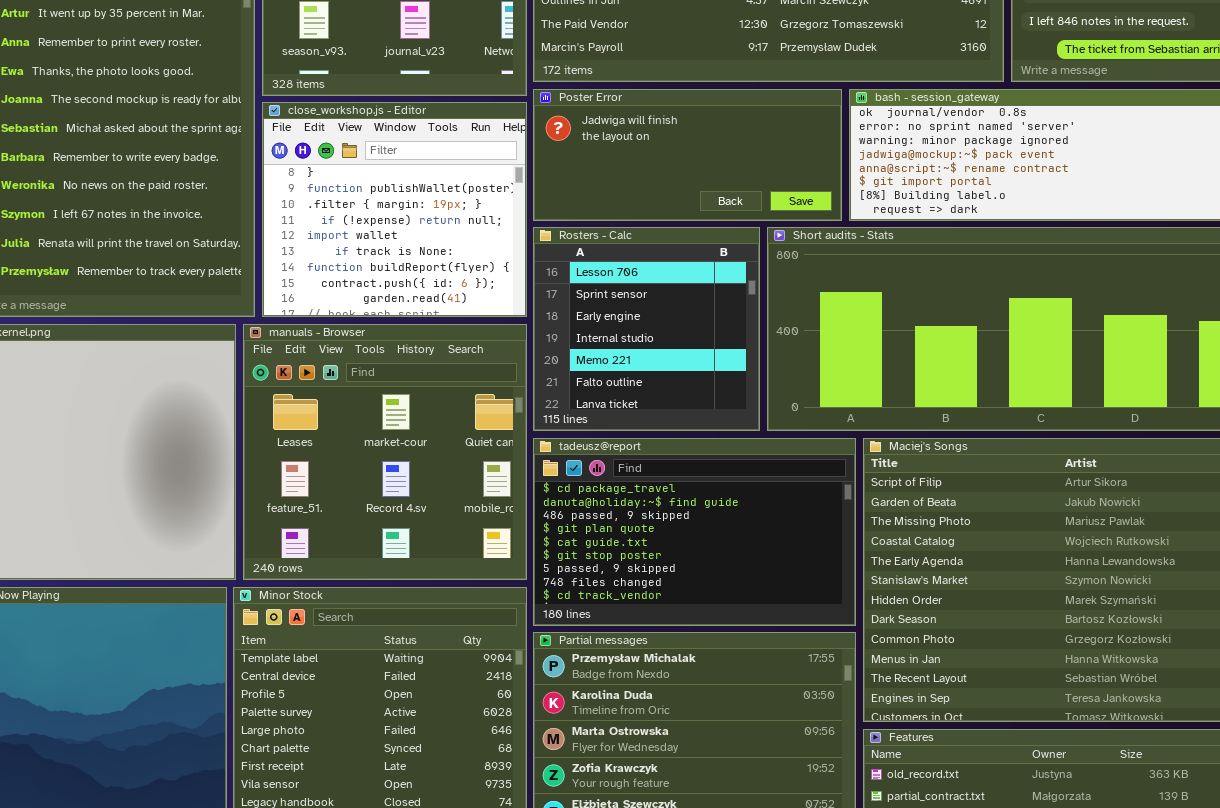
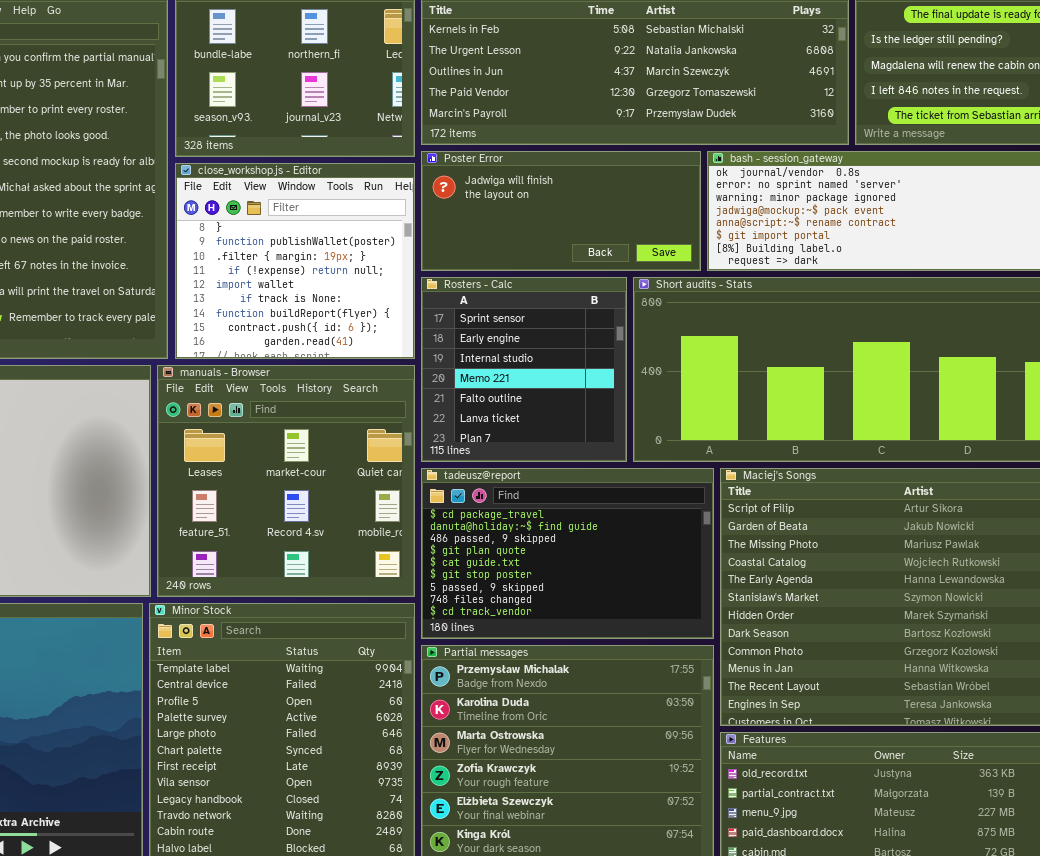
Rosters - Calc: [533,227,760,431] -> [421,277,627,462], scrolled down 1 row

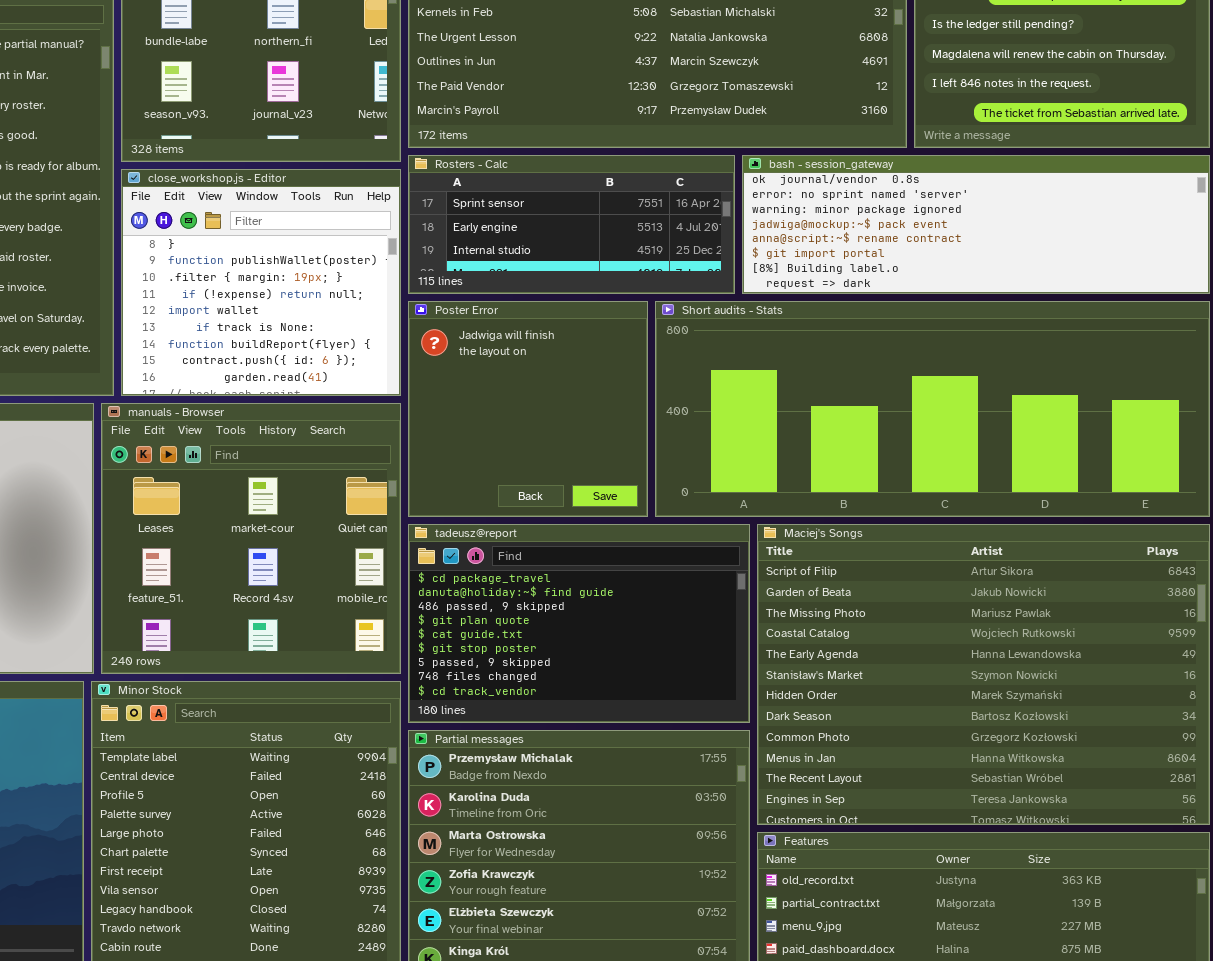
Poster Error: [421,151,701,271] -> [408,301,648,517], moved, resized
Rosters - Calc: [421,277,627,462] -> [408,155,735,294], moved, resized

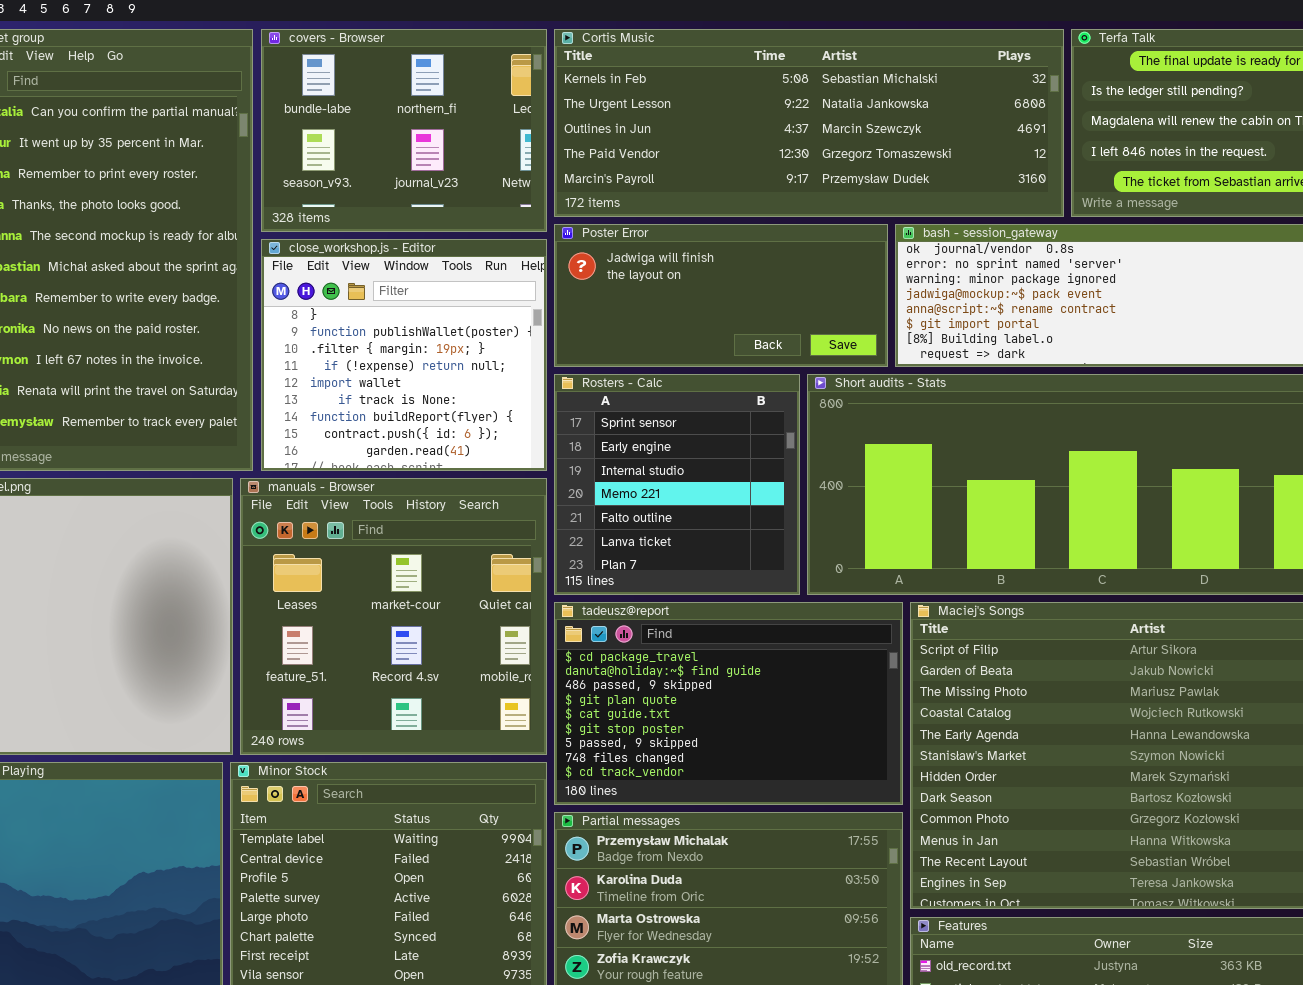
Rosters - Calc: [408,155,735,294] -> [554,374,800,595], moved, resized
Poster Error: [408,301,648,517] -> [554,224,888,367], moved, resized

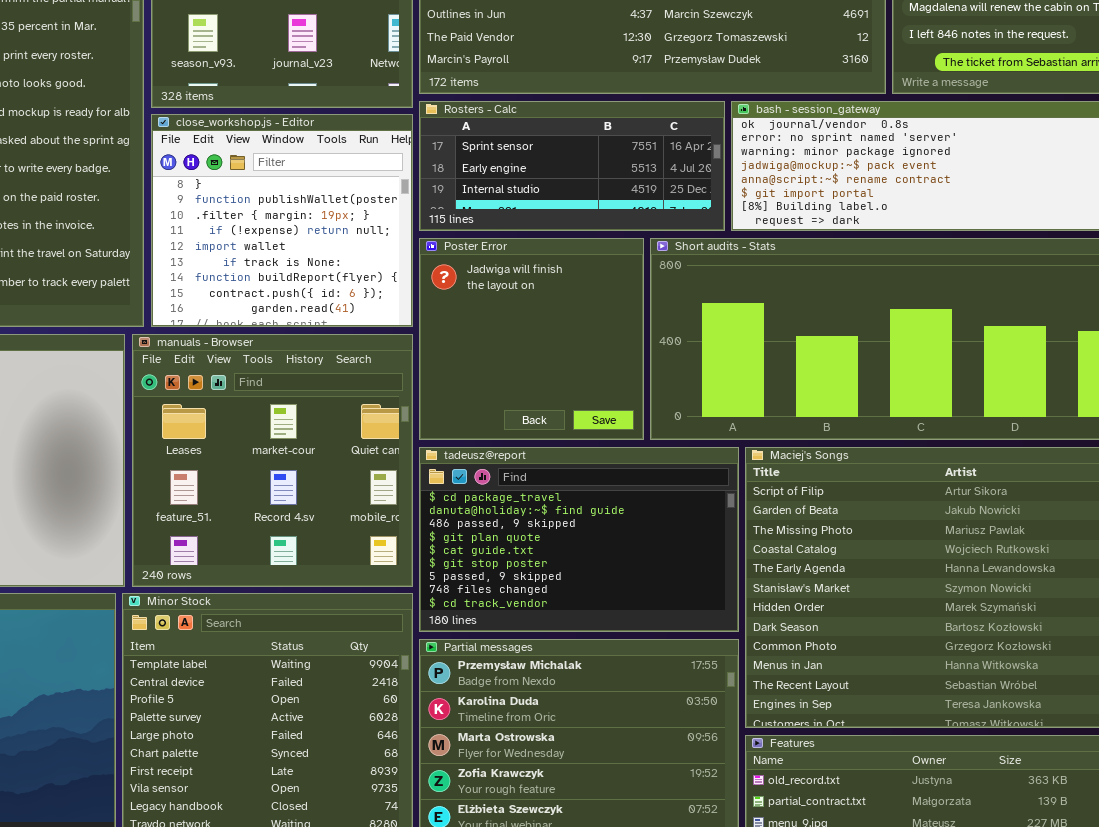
Poster Error: [554,224,888,367] -> [419,238,644,440], moved, resized
Rosters - Calc: [554,374,800,595] -> [419,101,725,231], moved, resized

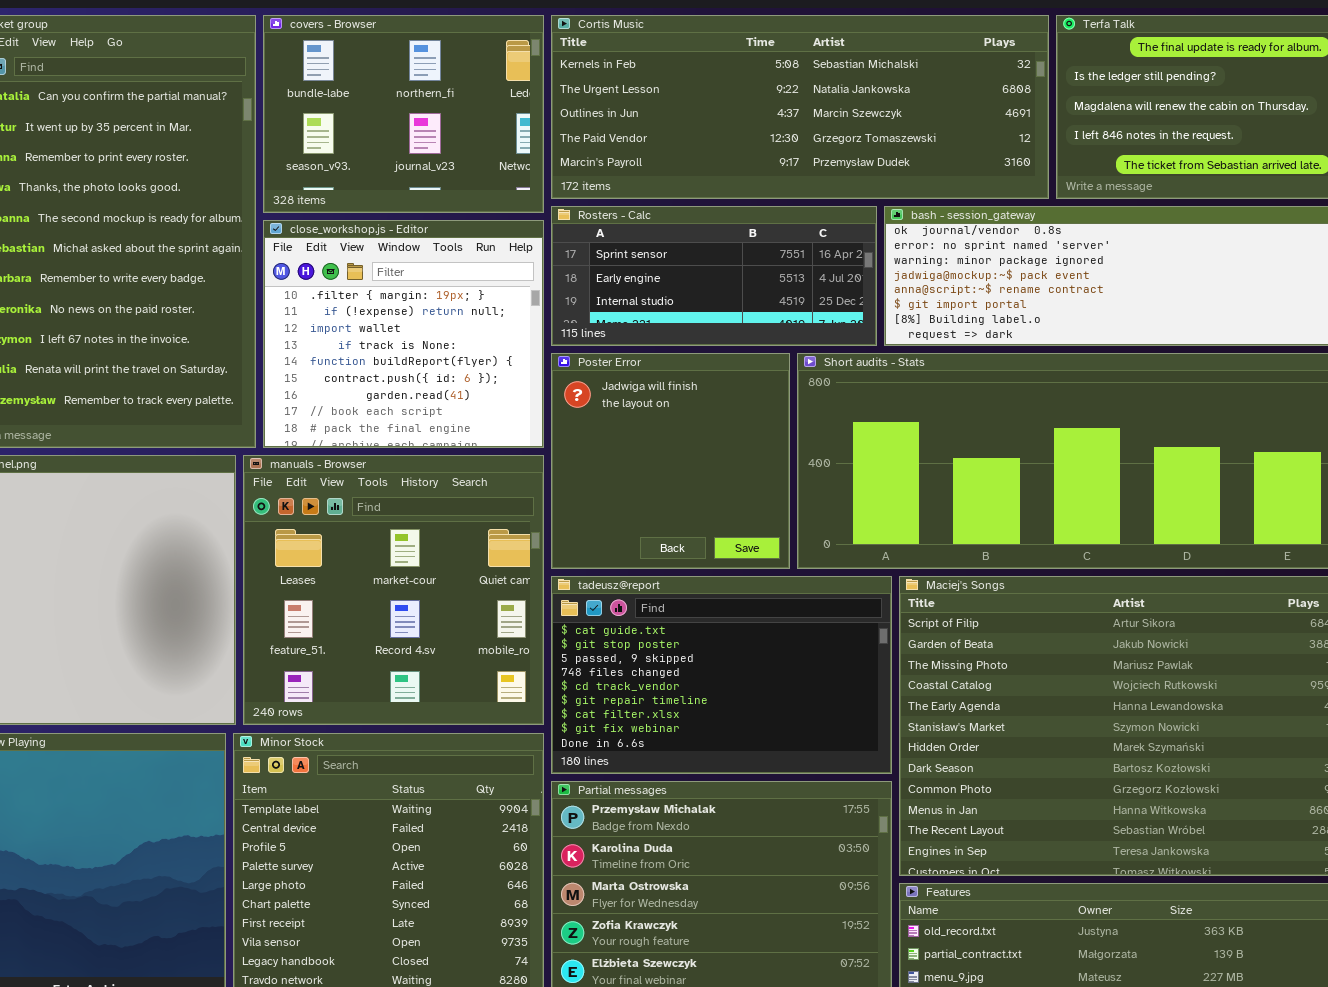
close_workshop.js - Editor: [151,114,413,327] -> [263,220,544,448], scrolled down 2 rows
tadeusz@report: [419,447,739,632] -> [551,576,892,774], scrolled down 4 rows

